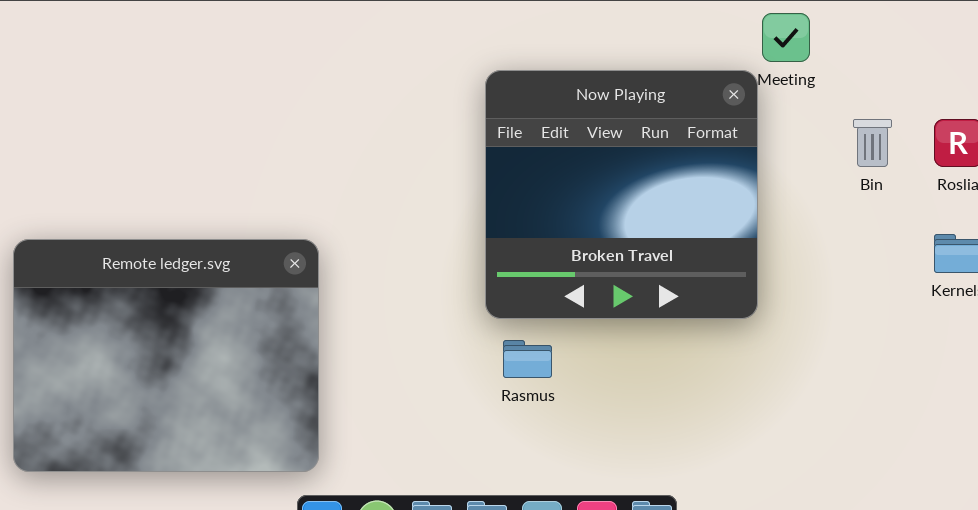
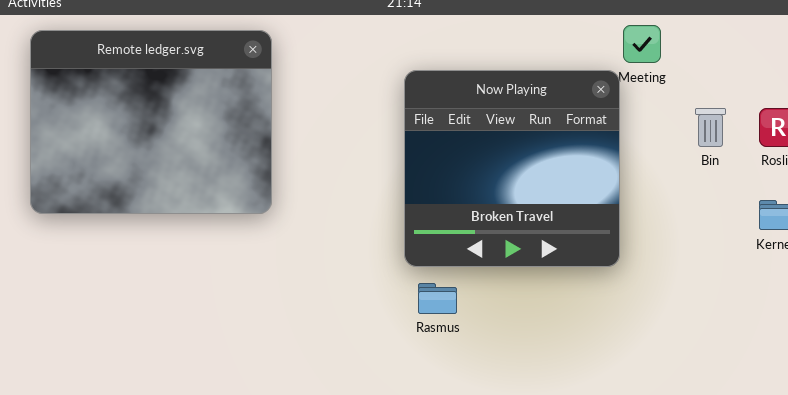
Remote ledger.svg: [13,239,319,472] -> [30,30,272,214], moved

